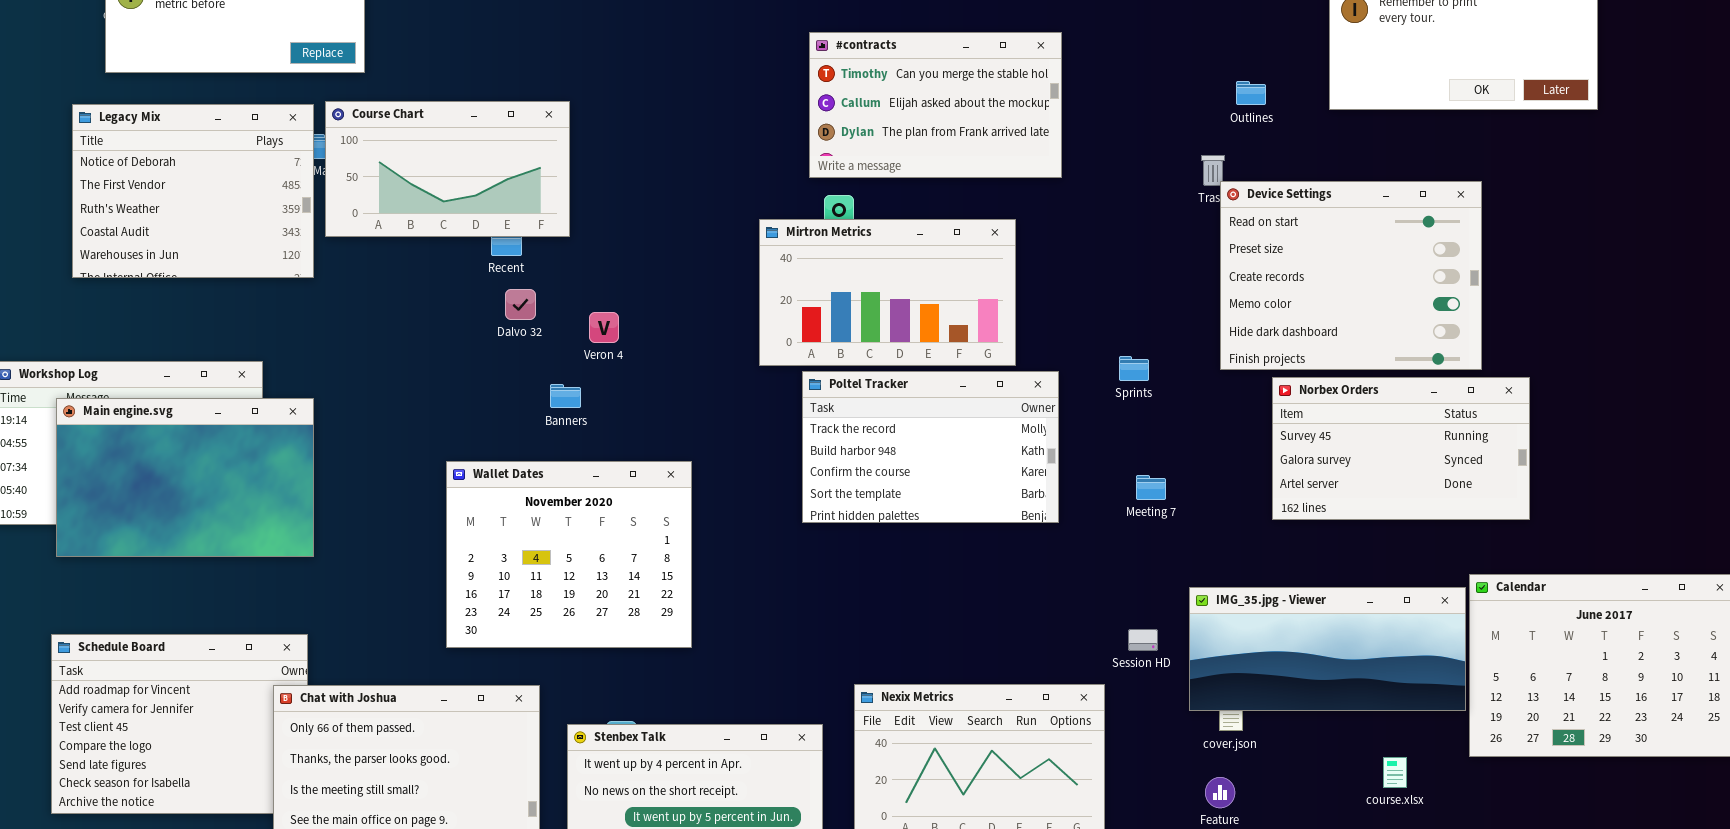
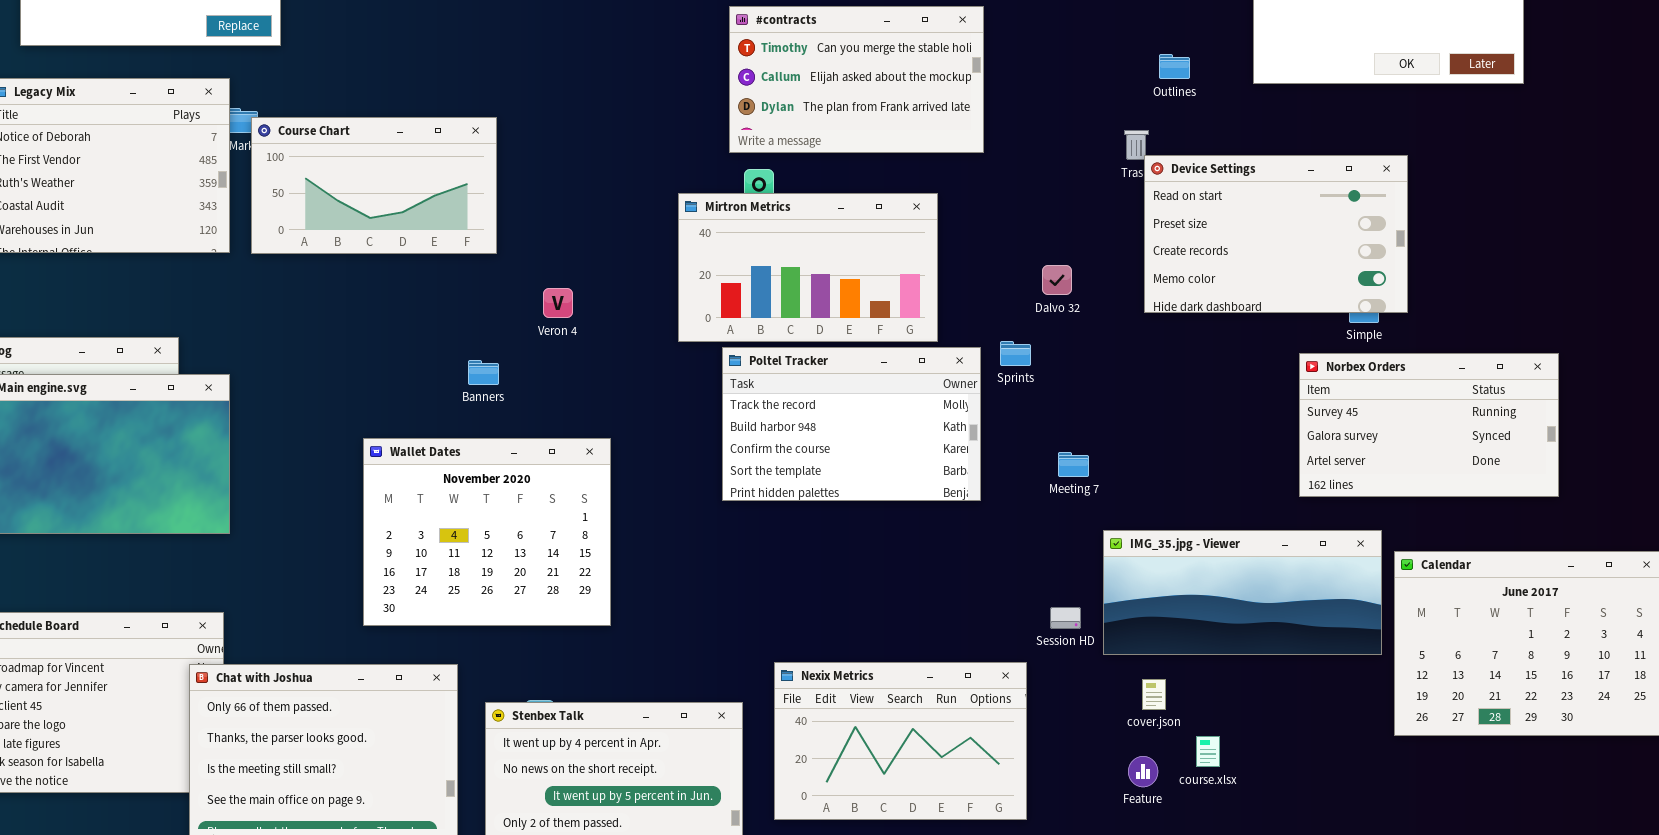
Course Chart: [325,101,570,237] -> [251,117,497,254], moved
Device Settings: [1220,181,1482,370] -> [1144,155,1408,313], resized
Dalvo 32: [505,289,536,320] -> [1042,265,1072,295], moved
Veron 4: [589,312,619,343] -> [543,288,573,318], moved
Sprints: [1119,356,1149,381] -> [1000,341,1031,366], moved
Norbex Orders: [1272,377,1530,520] -> [1299,353,1559,497], moved
IMG_35.jpg - Viewer: [1189,587,1466,711] -> [1103,530,1382,655], moved
course.xlsx: [1383,757,1407,788] -> [1196,736,1220,767], moved

